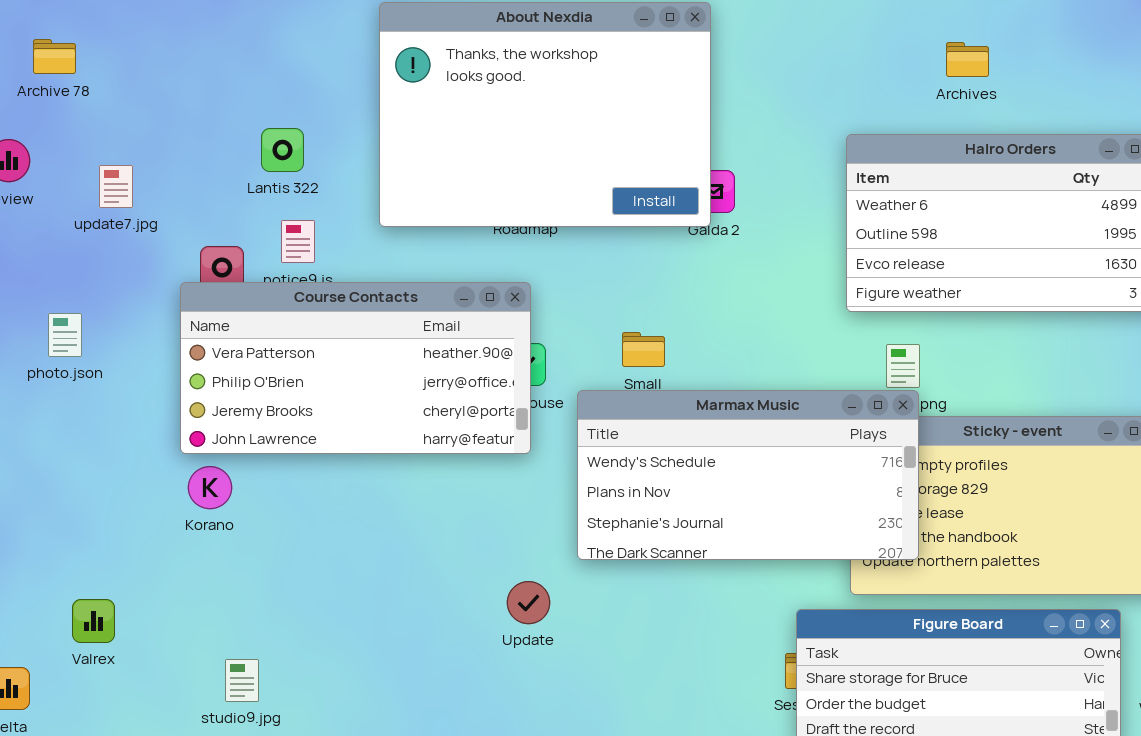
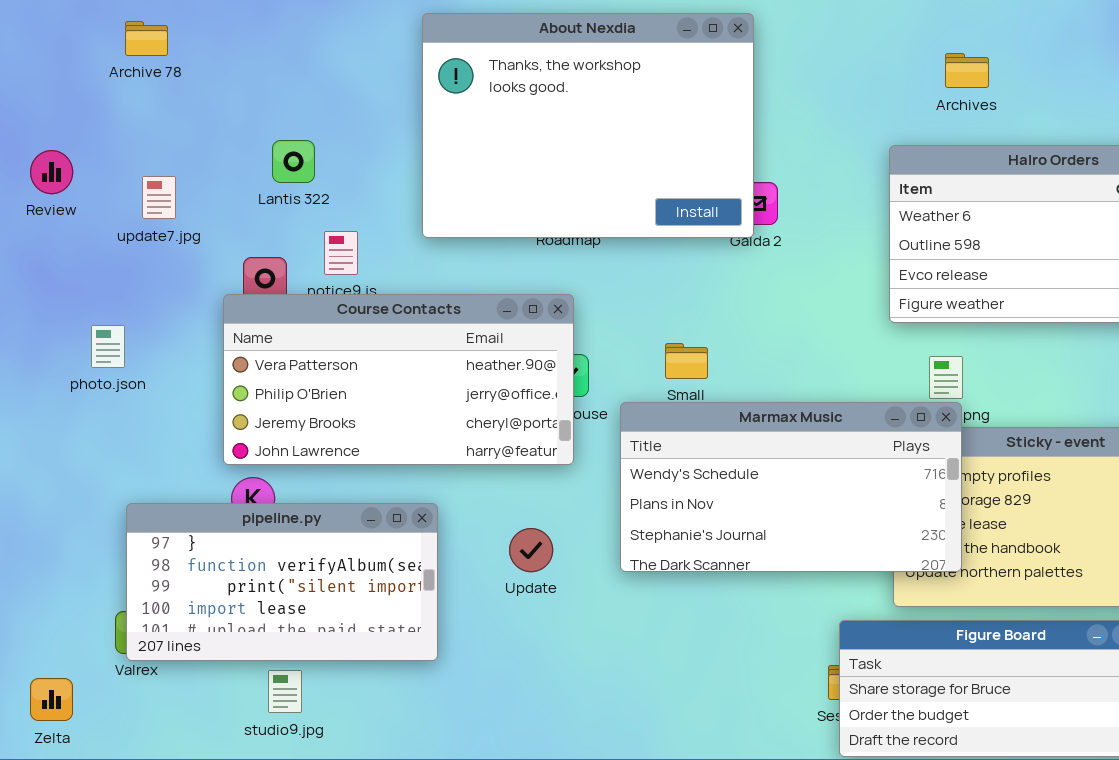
Archive 78: [33,39,76,74] -> [125,21,168,56], moved
Archives: [946,42,989,77] -> [945,53,989,88], moved
Lantis 322: [261,128,304,172] -> [272,140,315,183], moved
pipeline.py: none -> [126,503,438,661], opened
Update: [507,581,550,624] -> [509,528,553,572], moved

